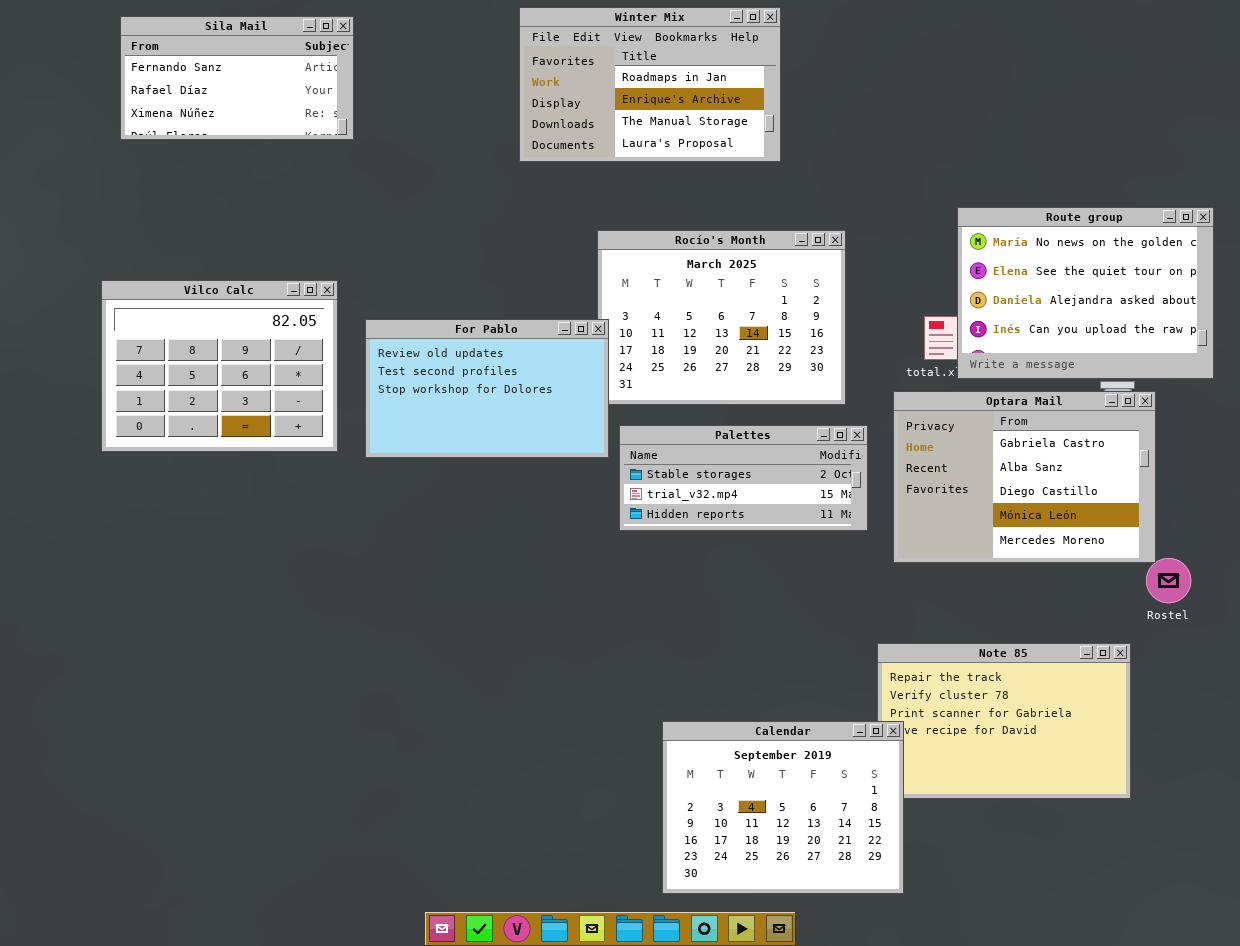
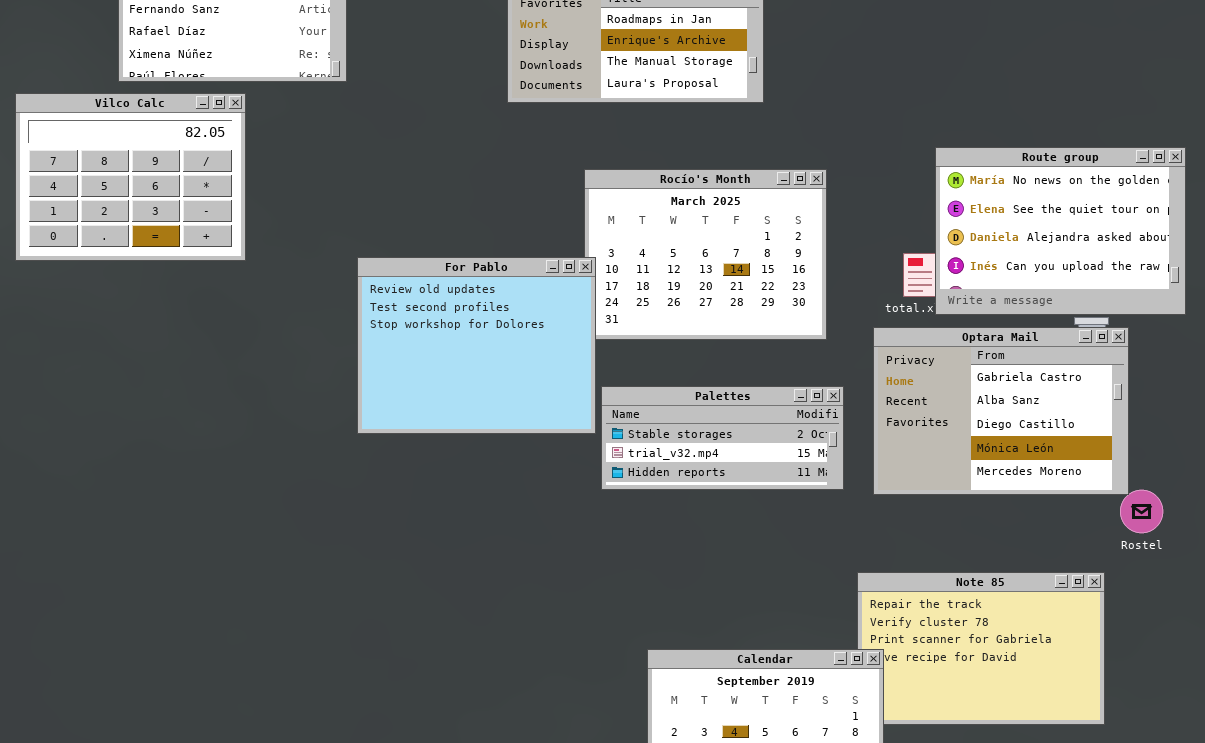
Vilco Calc: [101,280,338,452] -> [15,93,246,261], moved
For Pablo: [365,319,609,458] -> [357,257,596,434], resized
Palettes: [619,425,868,531] -> [601,386,844,490], moved

